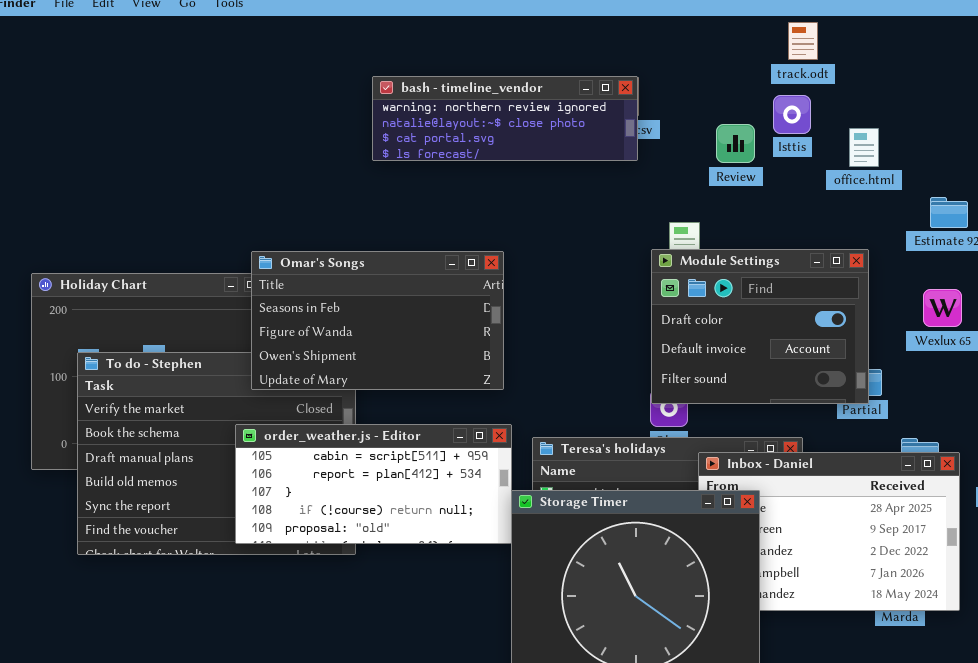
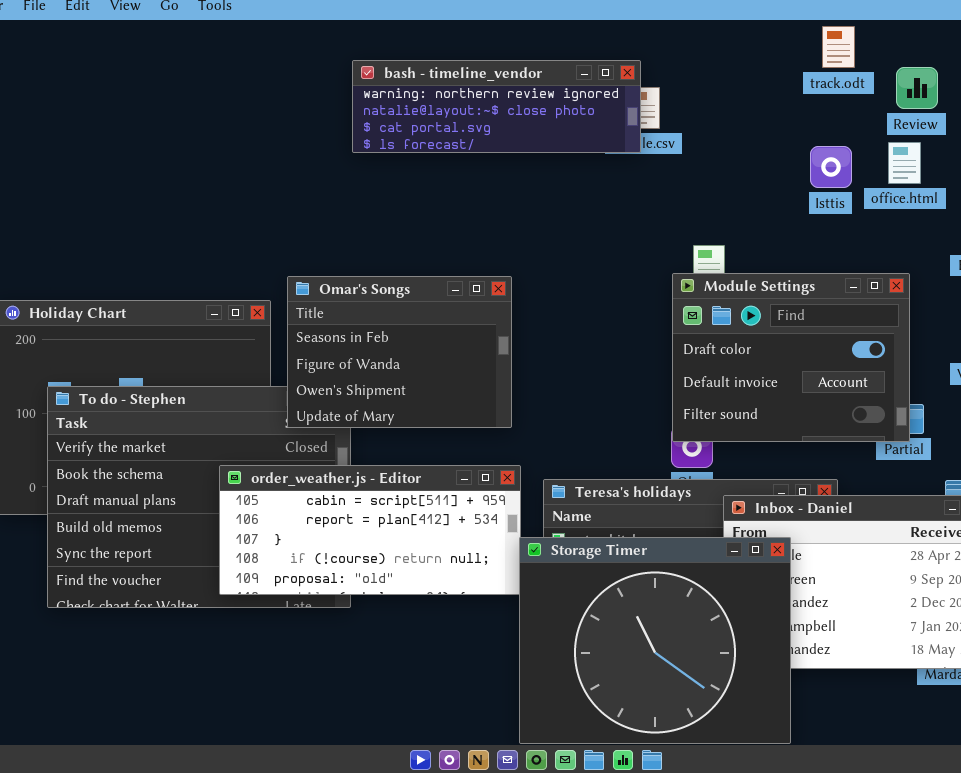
bash - timeline_vendor: [372,76,638,161] -> [352,60,641,153], moved
Isttis: [773,95,811,134] -> [810,146,852,188], moved
Review: [716,124,755,163] -> [896,67,938,109], moved
Omar's Songs: [251,251,504,390] -> [287,276,512,428], resized

